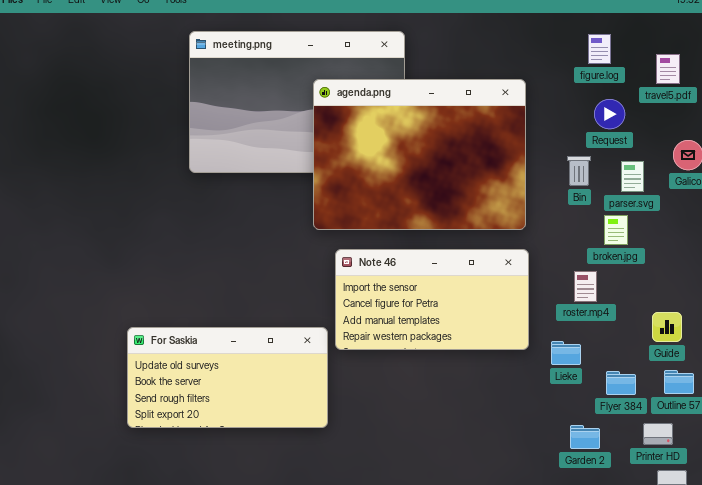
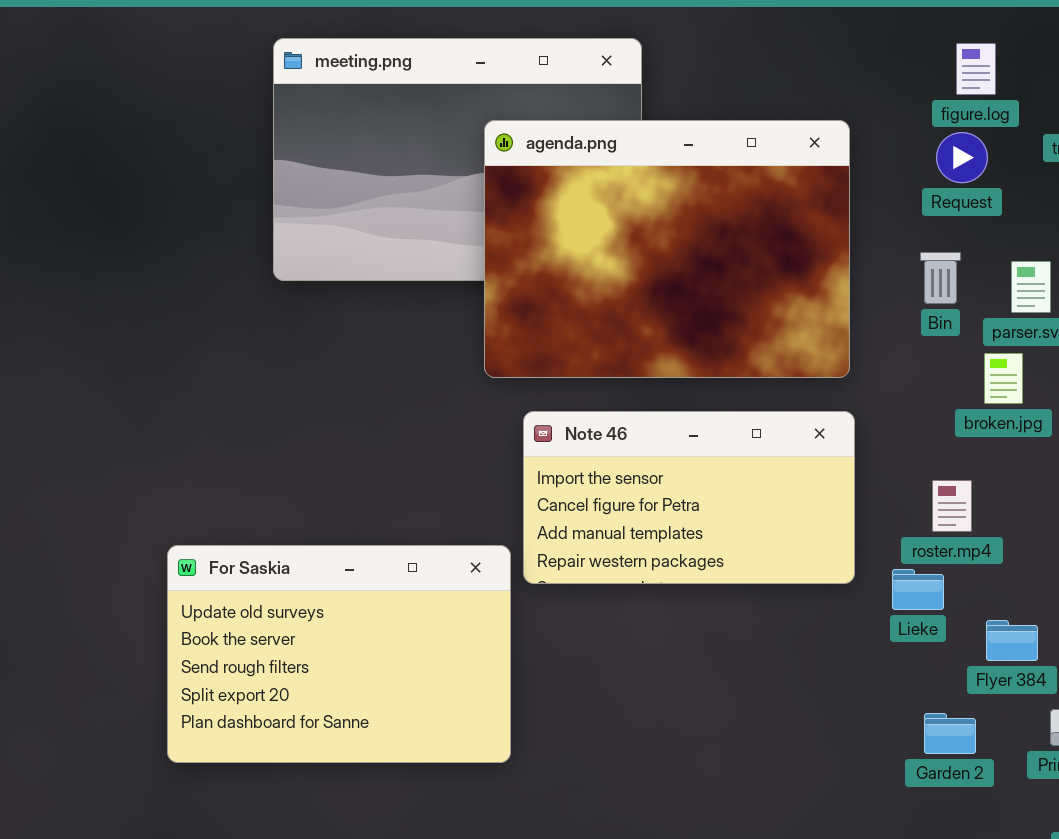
Request: [594,99,625,129] -> [936,132,988,183], moved
roster.mp4: [574,271,597,302] -> [932,480,972,532], moved
For Saskia: [127,327,328,428] -> [167,545,511,763], resized

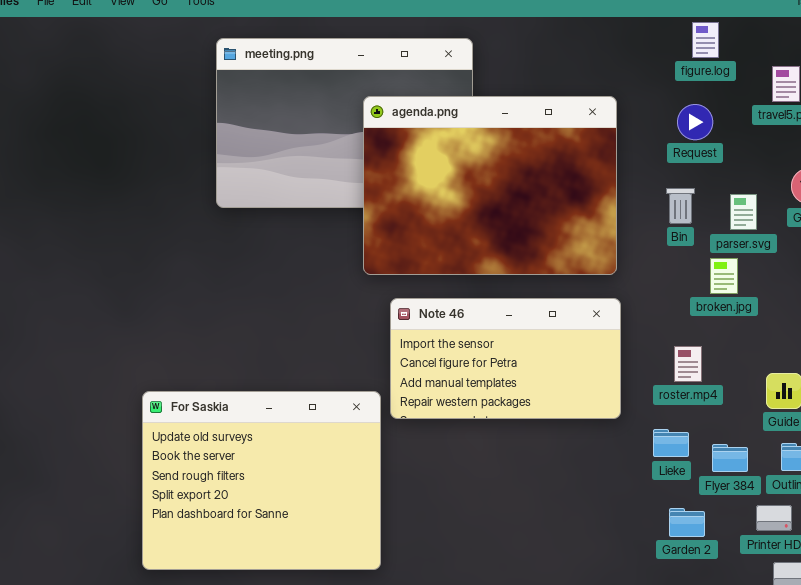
figure.log: [956,43,996,95] -> [692,22,719,58], moved
For Saskia: [167,545,511,763] -> [142,391,381,570], resized
Lieke: [892,569,944,610] -> [653,429,689,457], moved

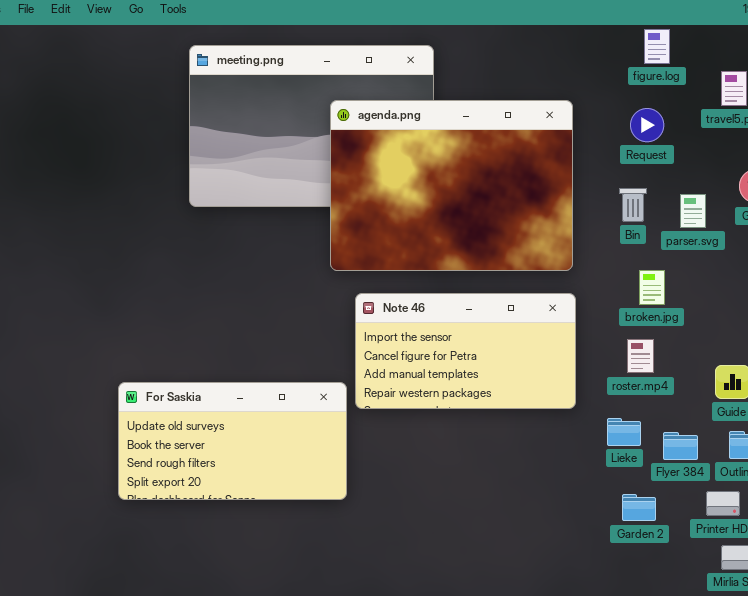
broken.jpg: [710,258,738,294] -> [639,270,665,305], moved
For Saskia: [142,391,381,570] -> [118,382,347,500], resized

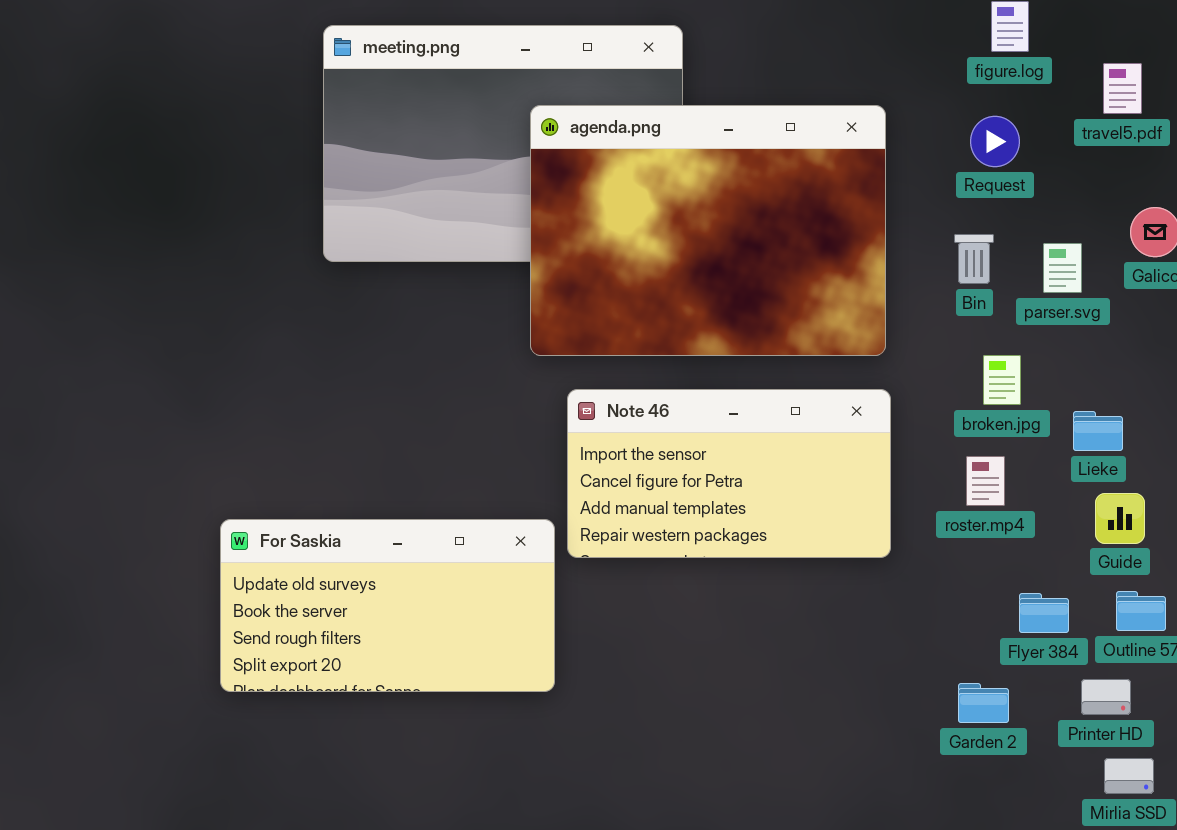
Lieke: [607,418,641,446] -> [1073,411,1123,451], moved

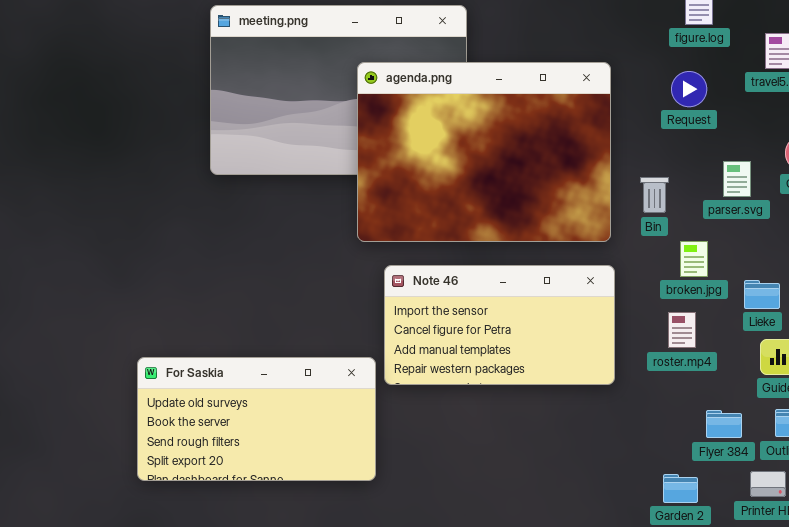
Bin: [954,234,994,284] -> [640,177,669,213], moved

